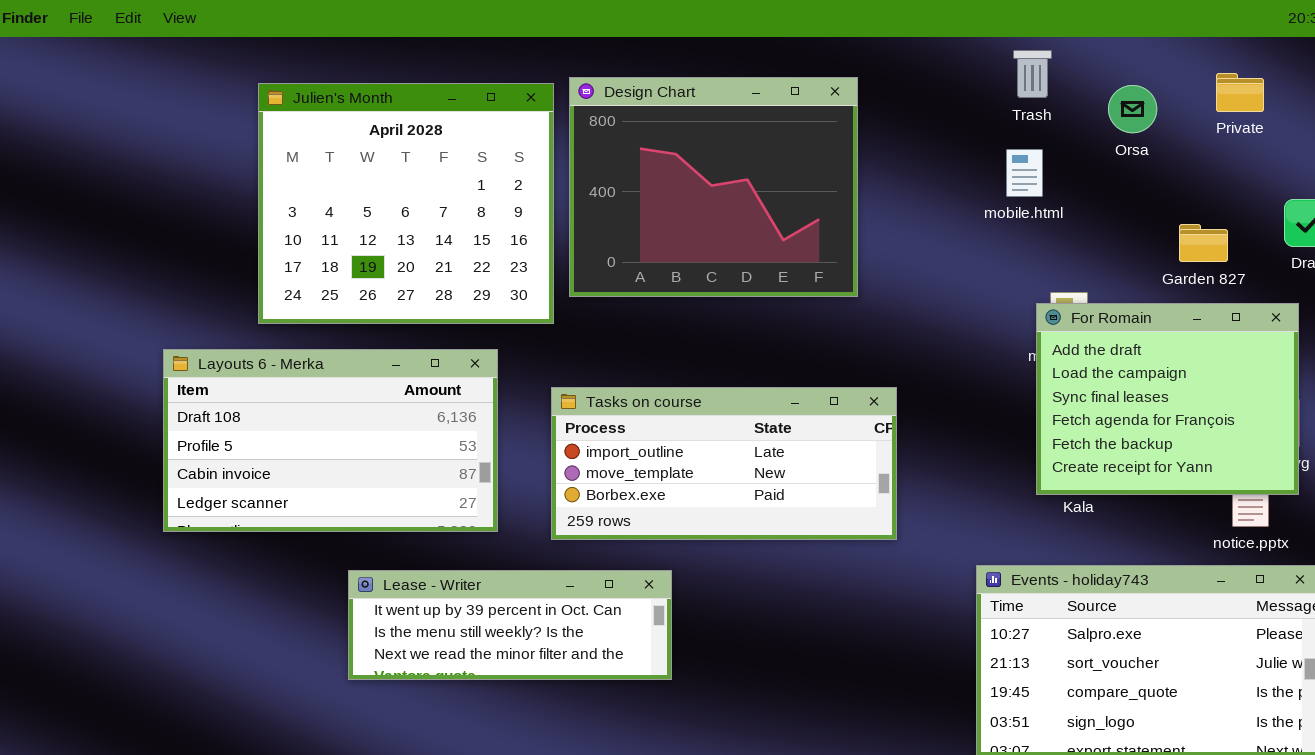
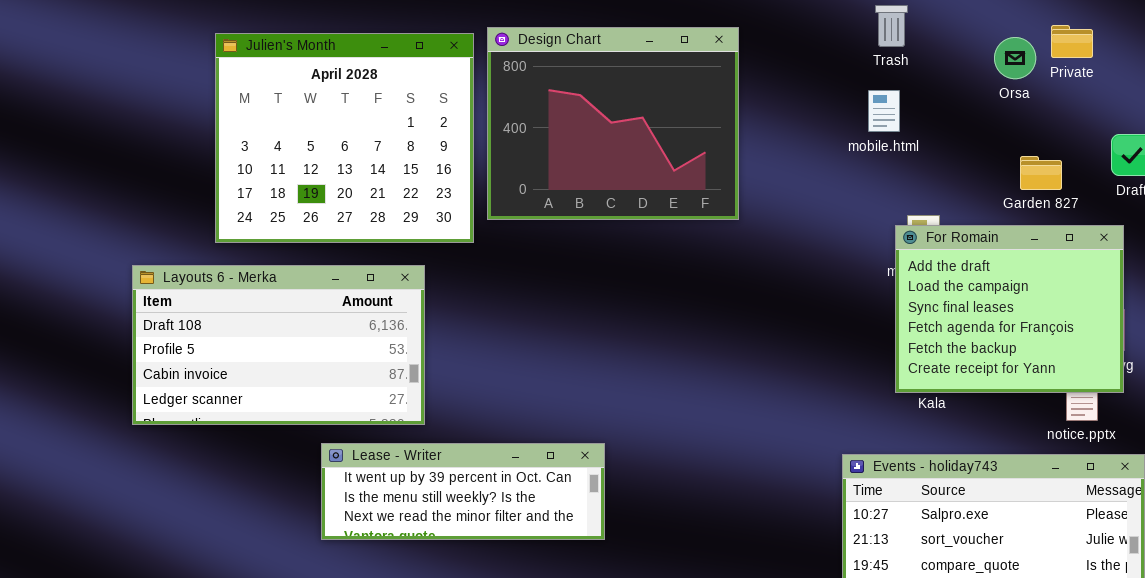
Orsa: [1108,85,1157,133] -> [994,37,1036,79], moved
Tasks on course: [551,387,897,540] -> none, closed
Lease - Writer: [348,570,672,680] -> [321,443,605,540], moved

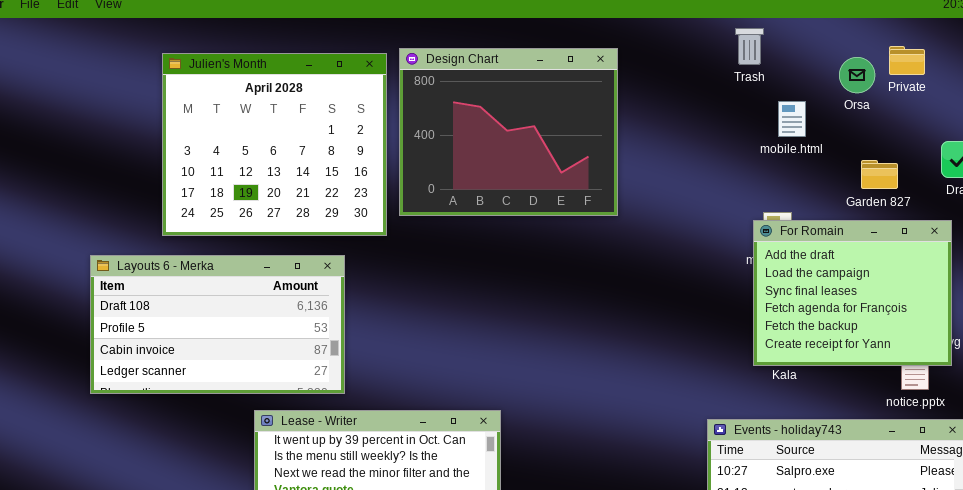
mobile.html: [868,90,900,132] -> [778,101,806,137], moved

